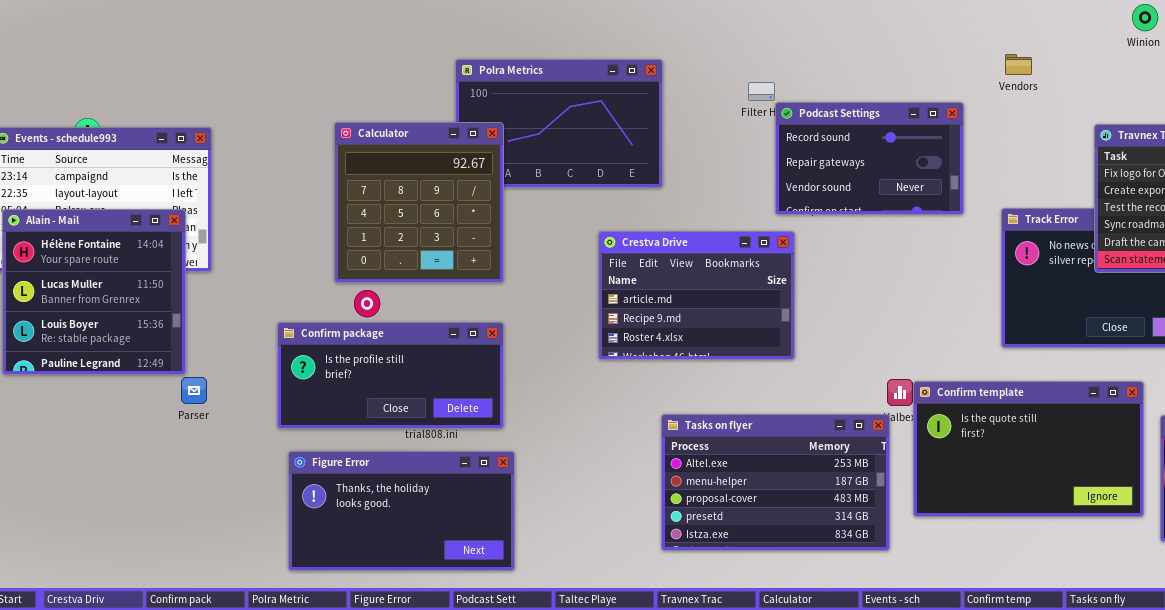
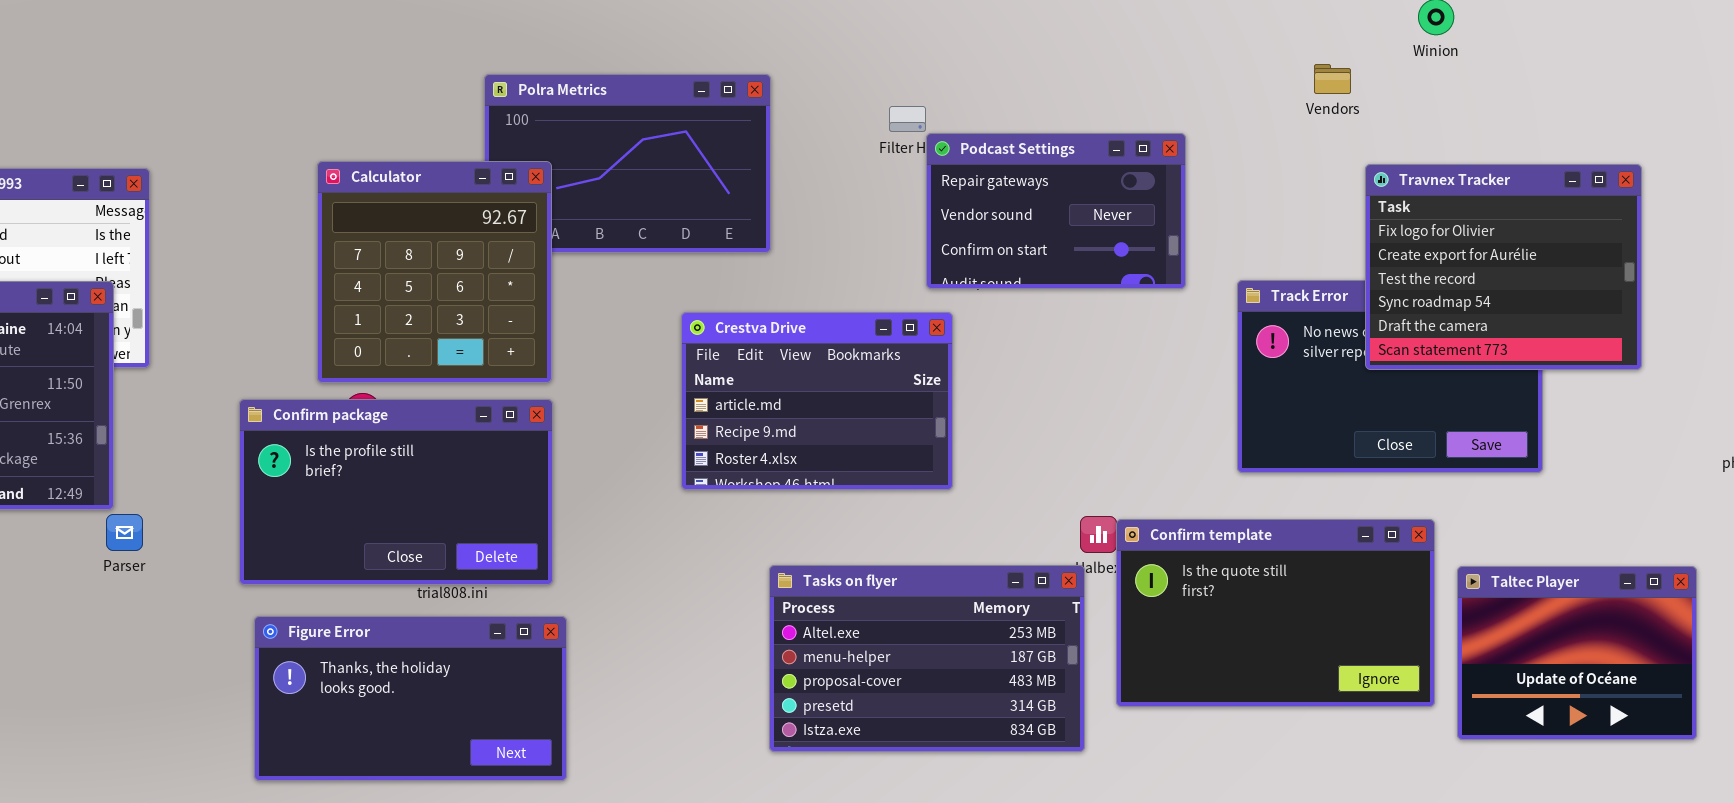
Vendors: [1005,54,1032,75] -> [1314,64,1351,94], moved
Podcast Settings: [775,102,964,215] -> [926,133,1186,289], scrolled down 1 row
Confirm package: [277,322,504,429] -> [239,399,553,585], resized

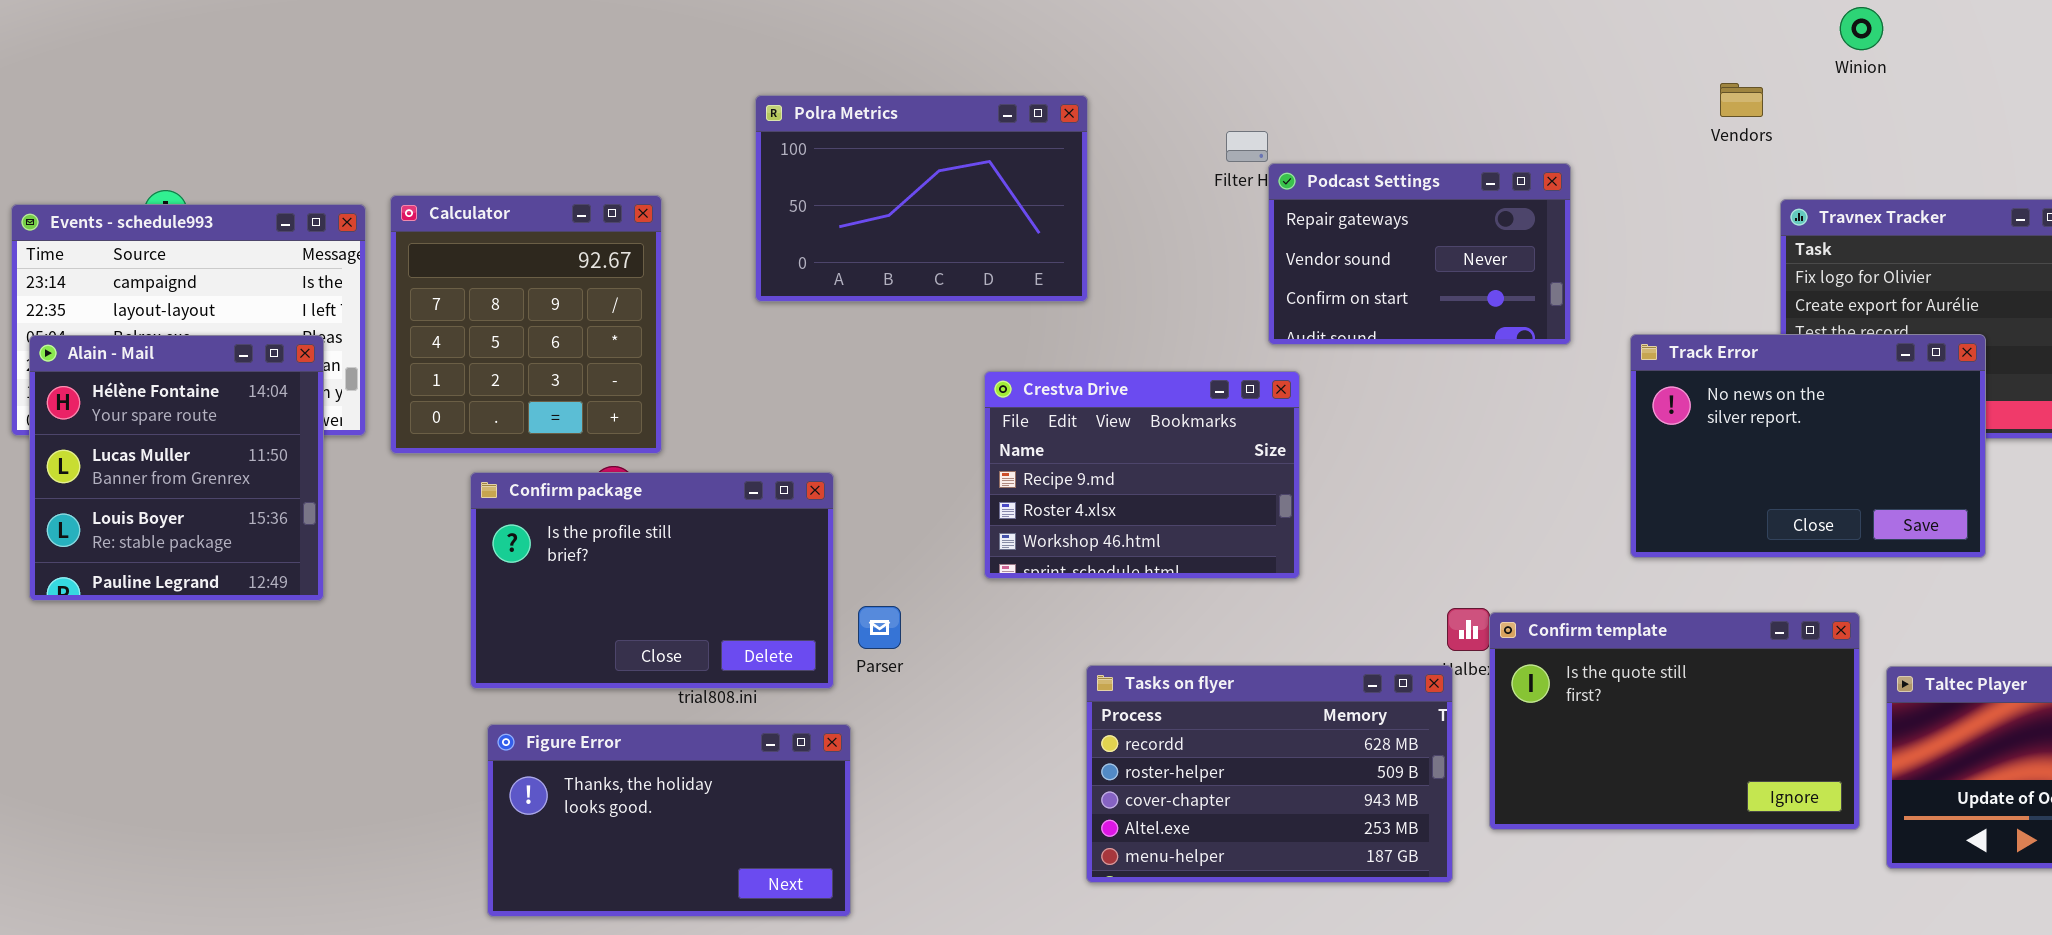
Calculator: [317,161,552,383] -> [390,195,662,454], moved
Track Error: [1237,280,1543,473] -> [1630,334,1986,558], raised
Crestva Drive: [681,312,953,490] -> [984,371,1300,579], scrolled down 1 row
Parser: [106,514,143,551] -> [858,606,901,649], moved
Tasks on flyer: [769,565,1085,752] -> [1086,665,1453,883], scrolled up 3 rows

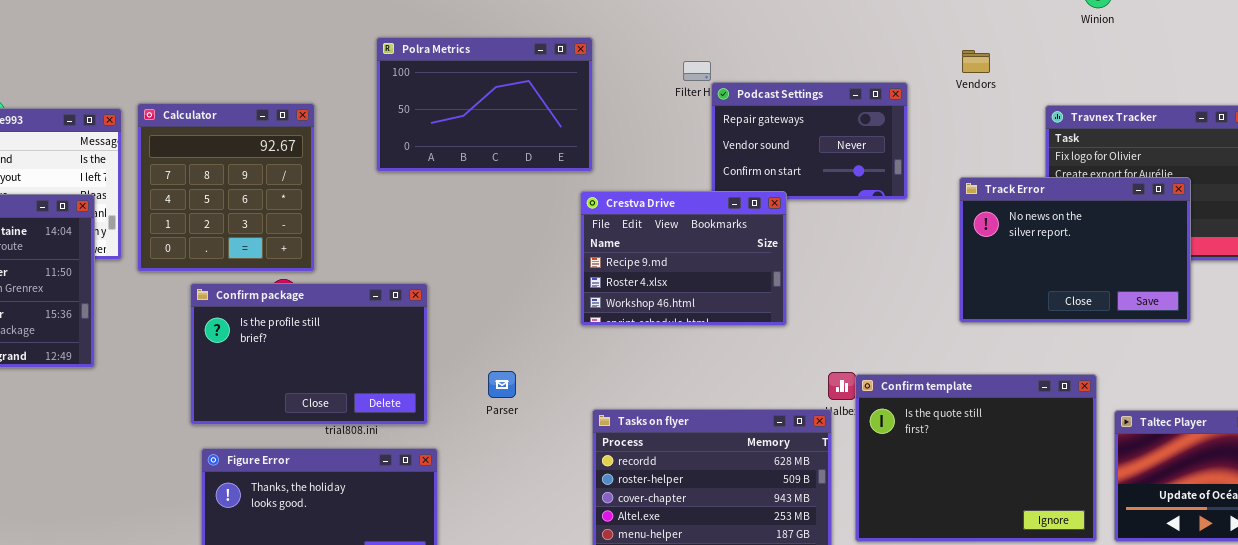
Vendors: [1720,83,1763,117] -> [962,50,990,73], moved
Track Error: [1630,334,1986,558] -> [959,177,1191,323], moved
Crestva Drive: [984,371,1300,579] -> [580,191,787,326], moved
Parser: [858,606,901,649] -> [488,371,516,398], moved
Confirm template: [1489,612,1860,830] -> [855,374,1097,542], resized

